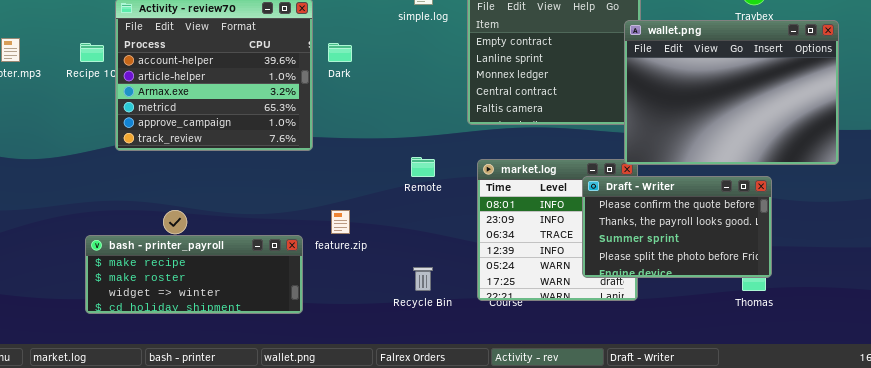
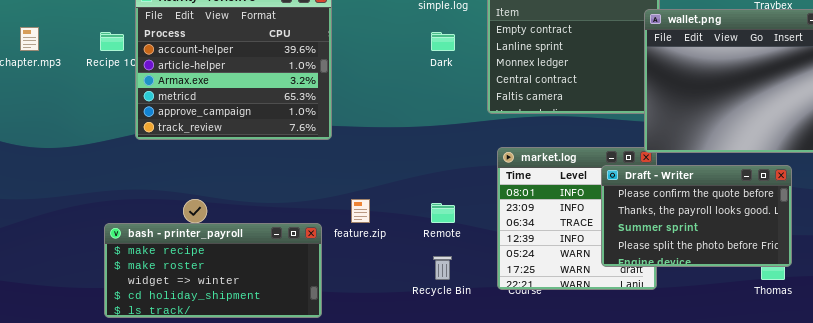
Dark: [328,43,352,62] -> [431,32,455,51], moved
Remote: [411,157,435,177] -> [431,203,455,223], moved
bash - printer_payroll: [85,235,303,314] -> [104,223,322,318], resized

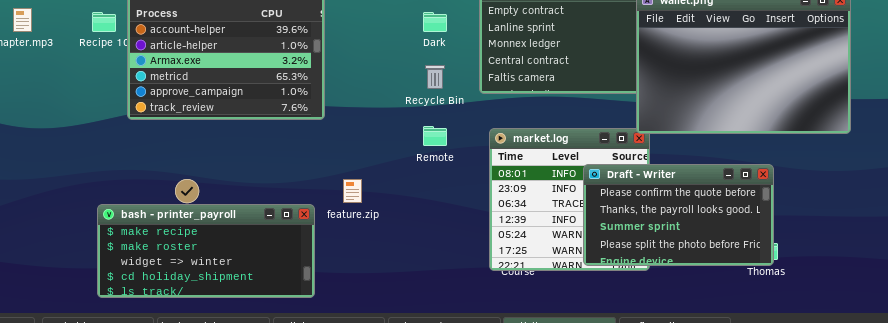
Draft - Writer: [601,165,792,267] -> [583,164,774,266], moved
Remote: [431,203,455,223] -> [423,126,447,146], moved
Recycle Bin: [433,256,452,280] -> [425,65,445,89], moved

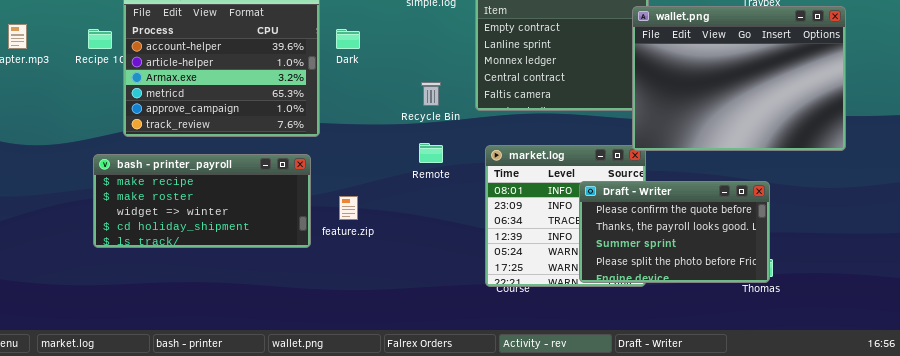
Dark: [423,12,447,32] -> [336,29,360,49], moved
bash - printer_payroll: [97,204,315,298] -> [93,154,311,248], moved

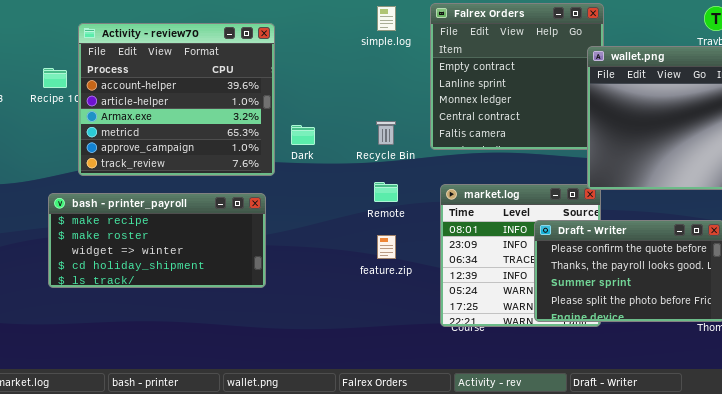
Dark: [336,29,360,49] -> [291,125,315,145], moved
feature.zip: [339,196,358,220] -> [377,235,396,259], moved

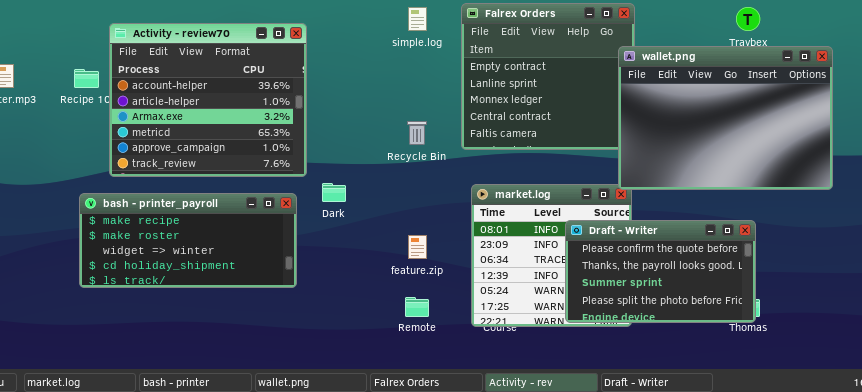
Dark: [291,125,315,145] -> [322,183,346,202], moved
Remote: [374,182,398,202] -> [405,297,429,317], moved

